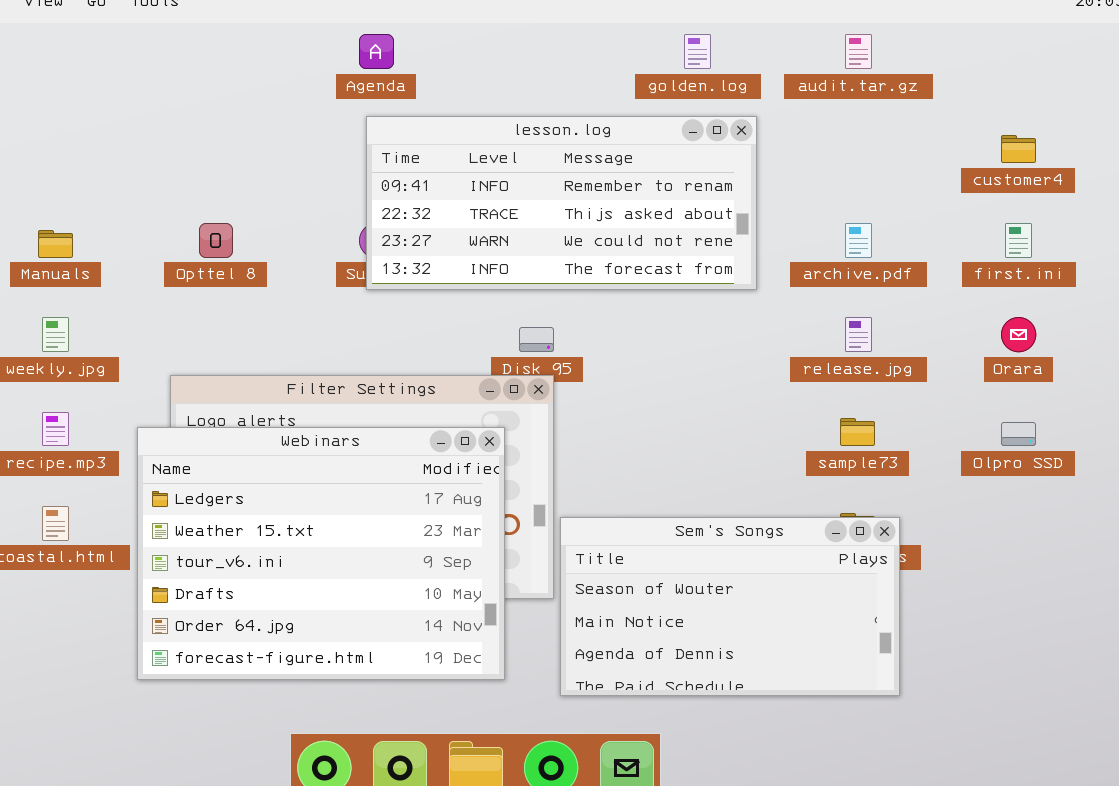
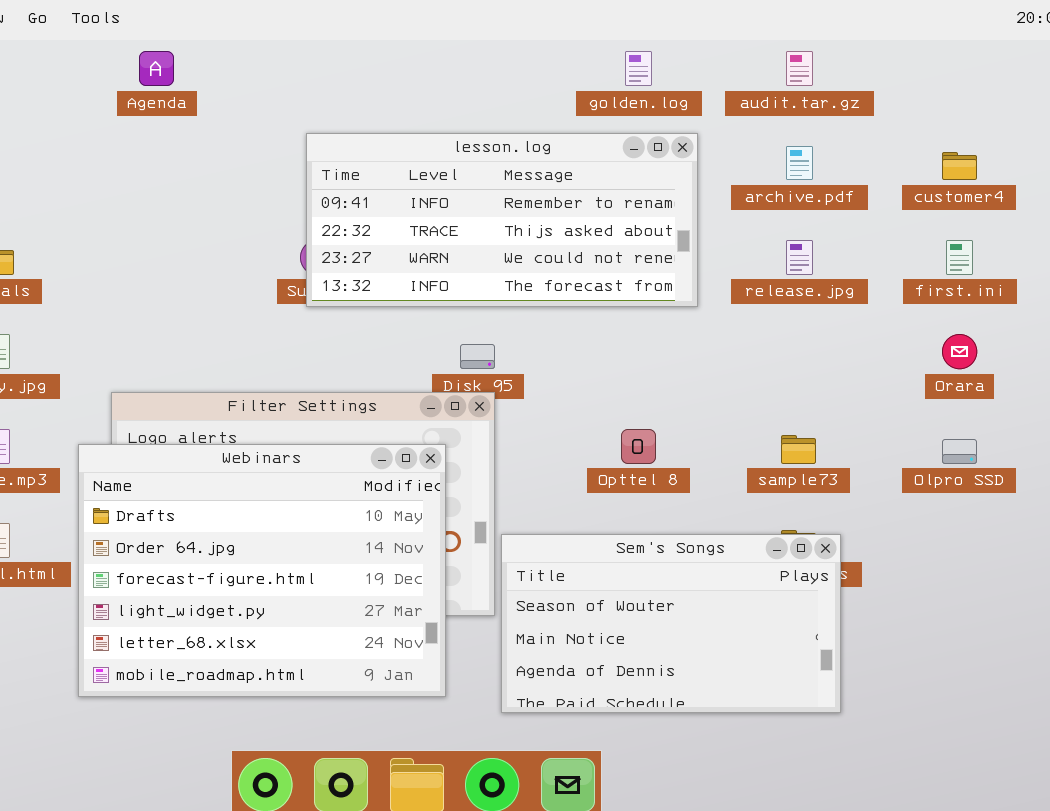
Agenda: [359,34,394,69] -> [139,51,174,86], moved
Opttel 8: [199,223,233,258] -> [621,429,656,464], moved
archive.pdf: [845,223,872,258] -> [786,146,813,180], moved
release.jpg: [845,317,872,352] -> [786,240,813,275], moved
Webinars: [137,427,505,680] -> [78,444,446,697], scrolled down 3 rows

